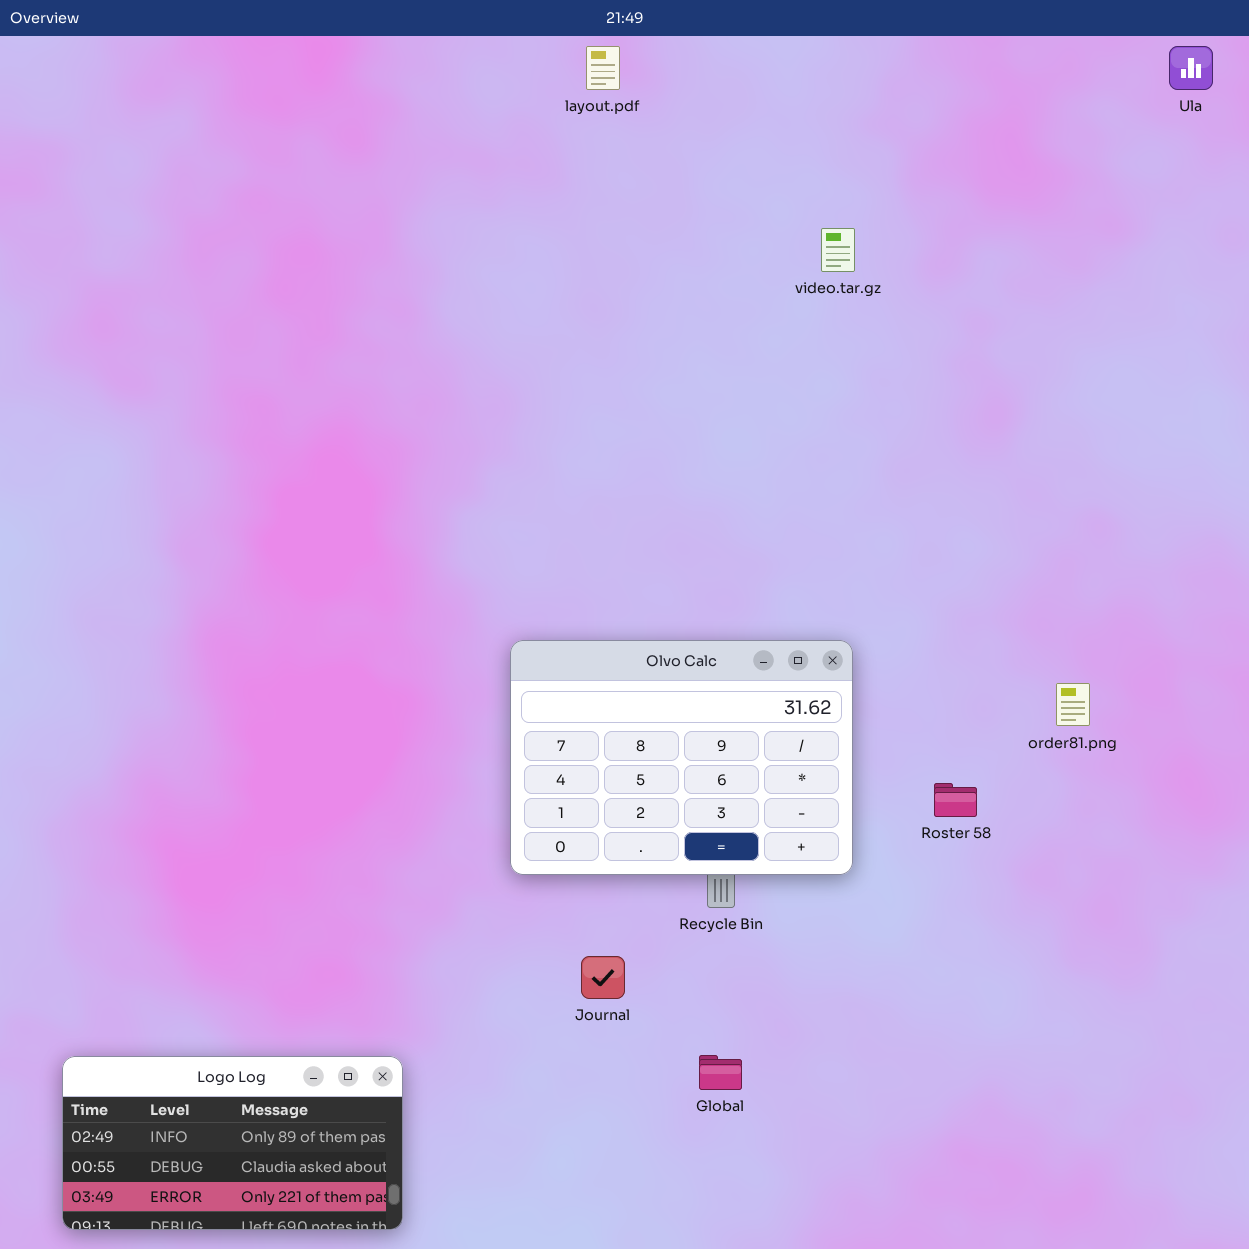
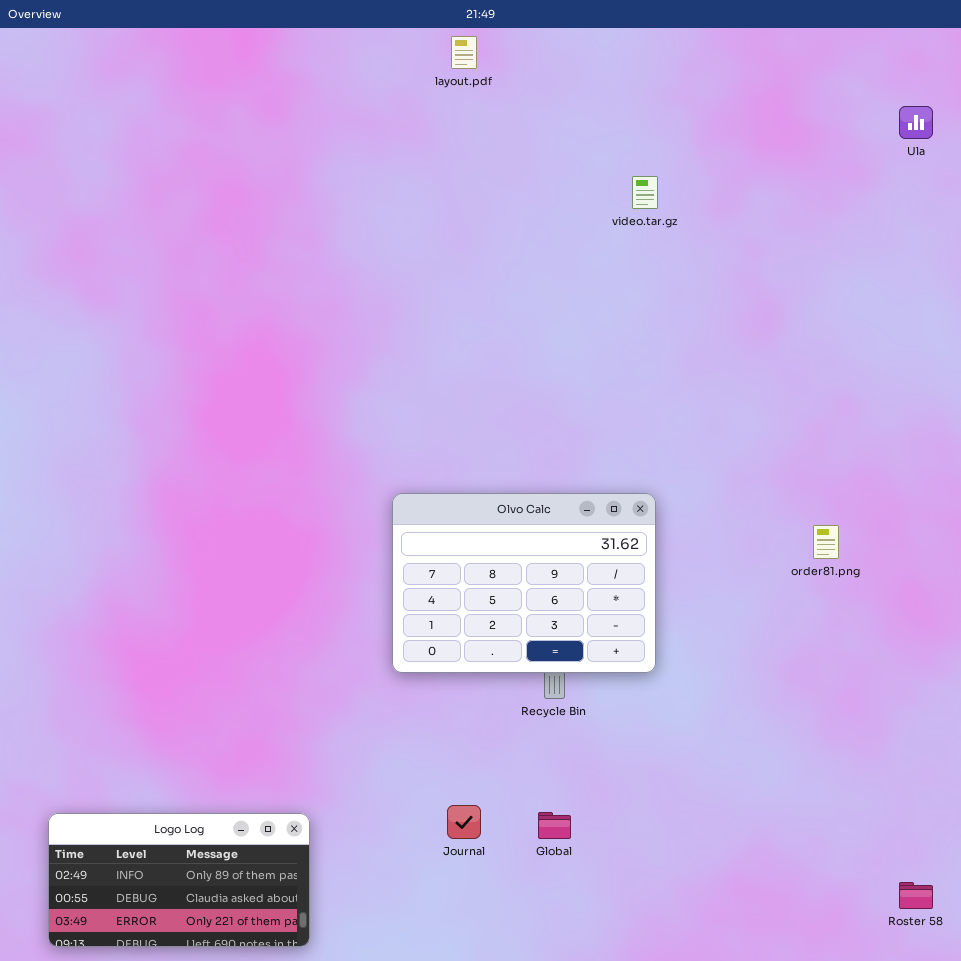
Ula: [1169,46,1213,90] -> [899,106,933,139], moved
Roster 58: [934,783,977,817] -> [899,882,933,909], moved
Journal: [581,956,625,999] -> [447,805,481,839], moved

